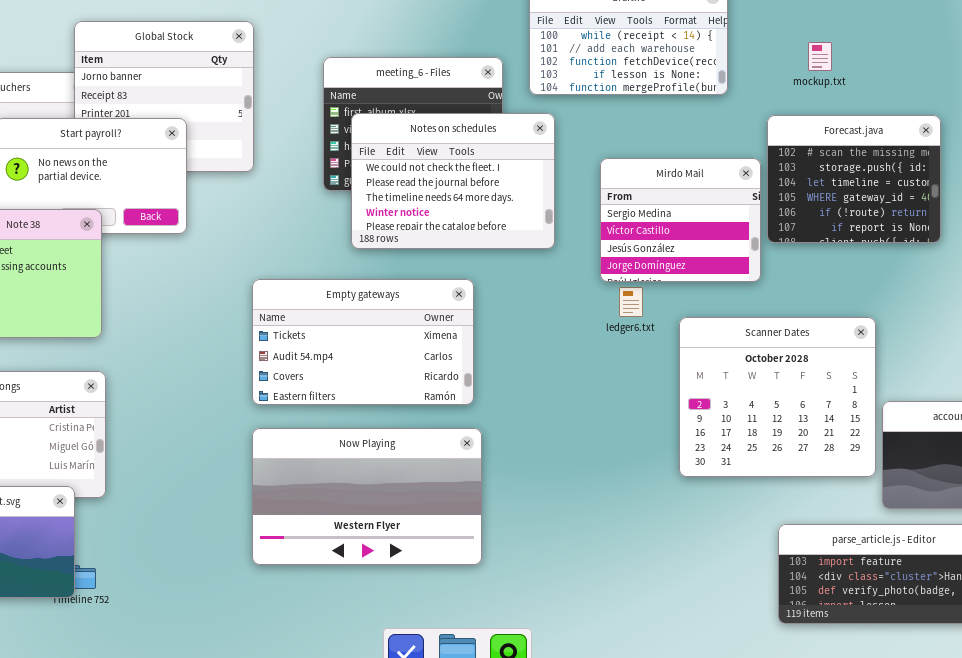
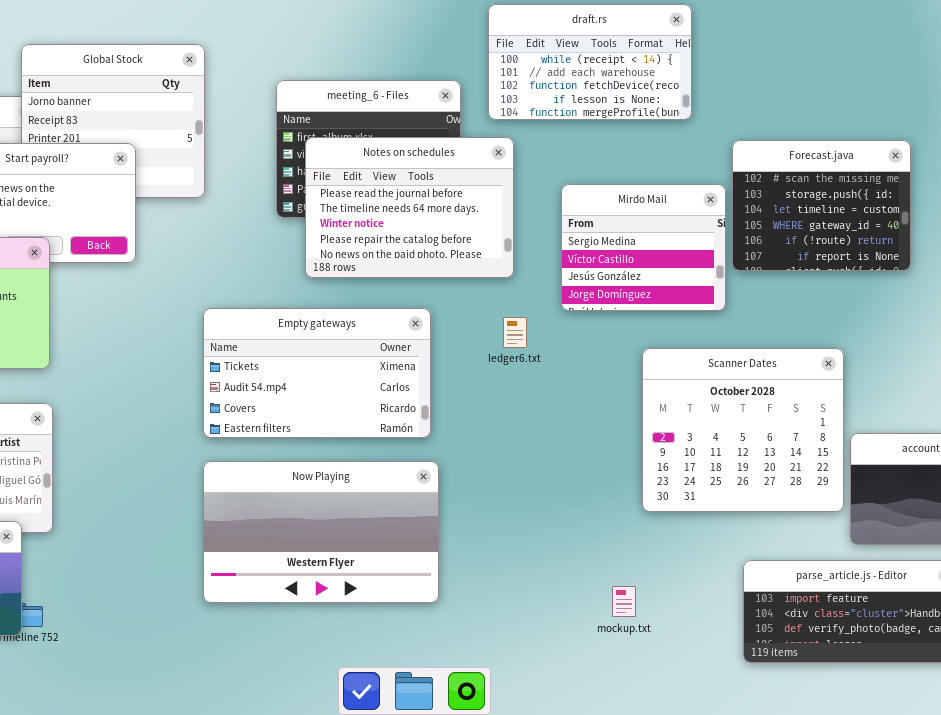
mockup.txt: [808,42,832,71] -> [612,586,636,617], moved
Notes on schedules: [351,113,555,249] -> [305,137,514,278], scrolled down 1 row
ledger6.txt: [619,287,643,317] -> [503,317,527,348], moved

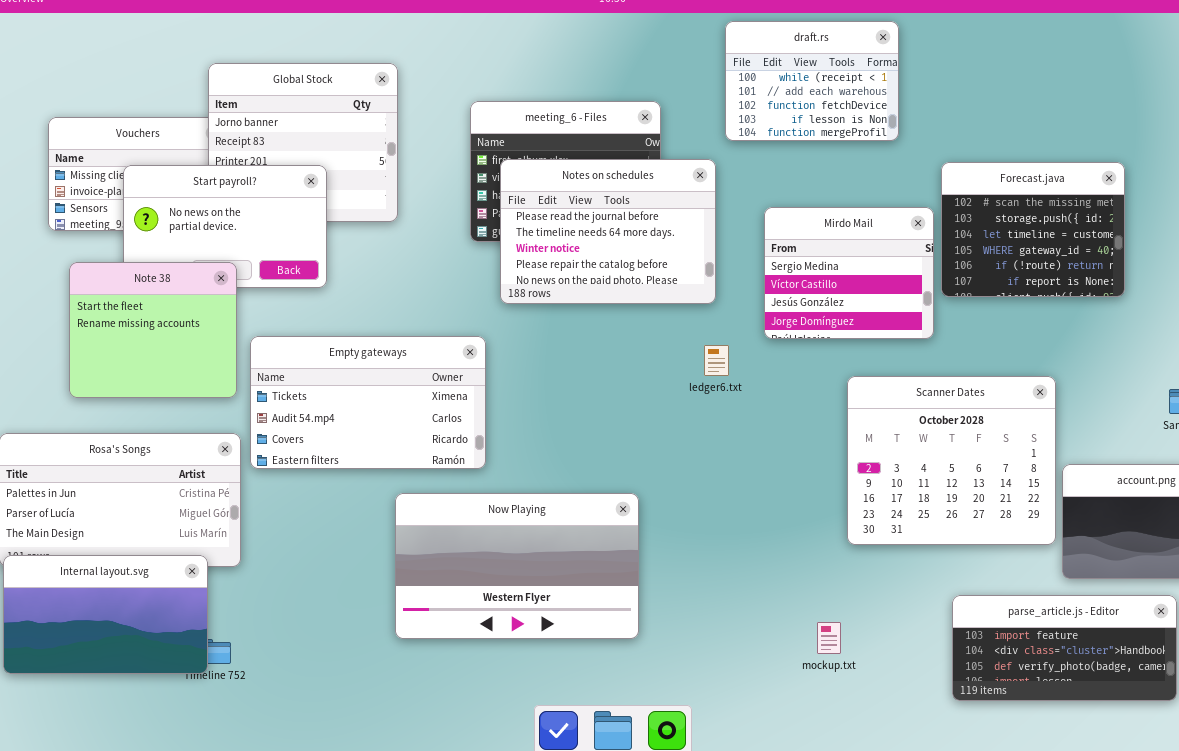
draft.rs: [488,4,692,120] -> [725,21,899,141], resized
Empty gateways: [203,308,431,438] -> [250,336,486,469], moved

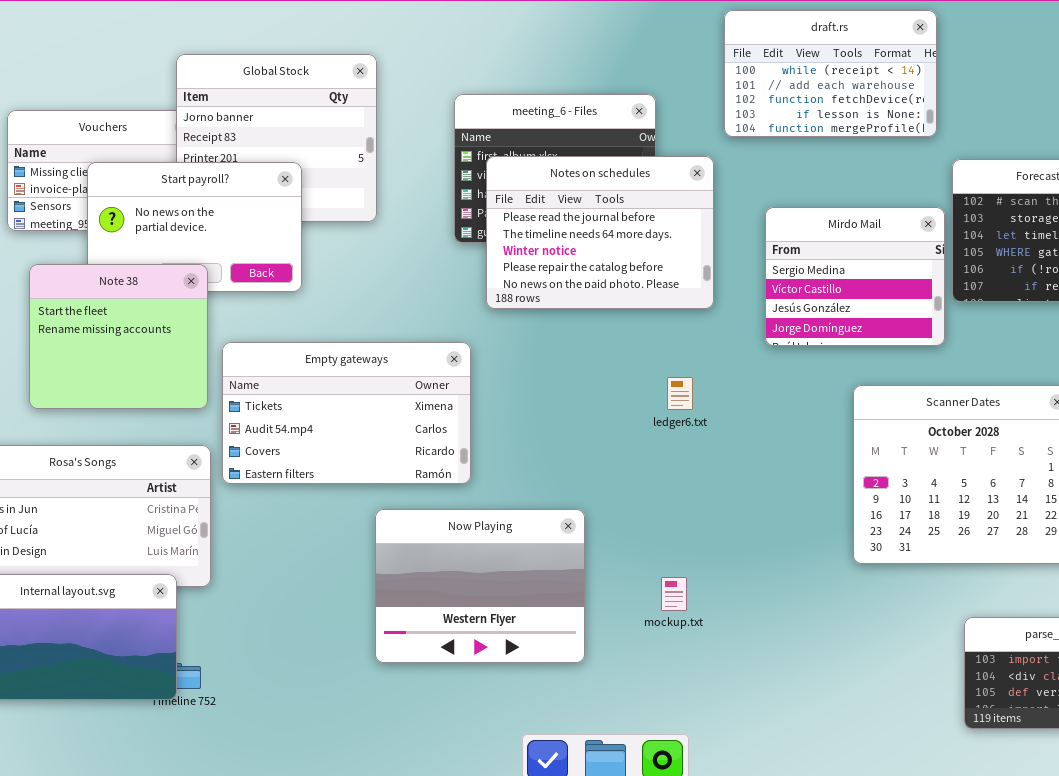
draft.rs: [725,21,899,141] -> [724,10,937,137], resized
ledger6.txt: [704,345,729,376] -> [667,377,693,410], moved
Now Playing: [395,493,639,639] -> [375,509,585,663], resized
mockup.txt: [817,622,841,654] -> [661,577,687,611], moved

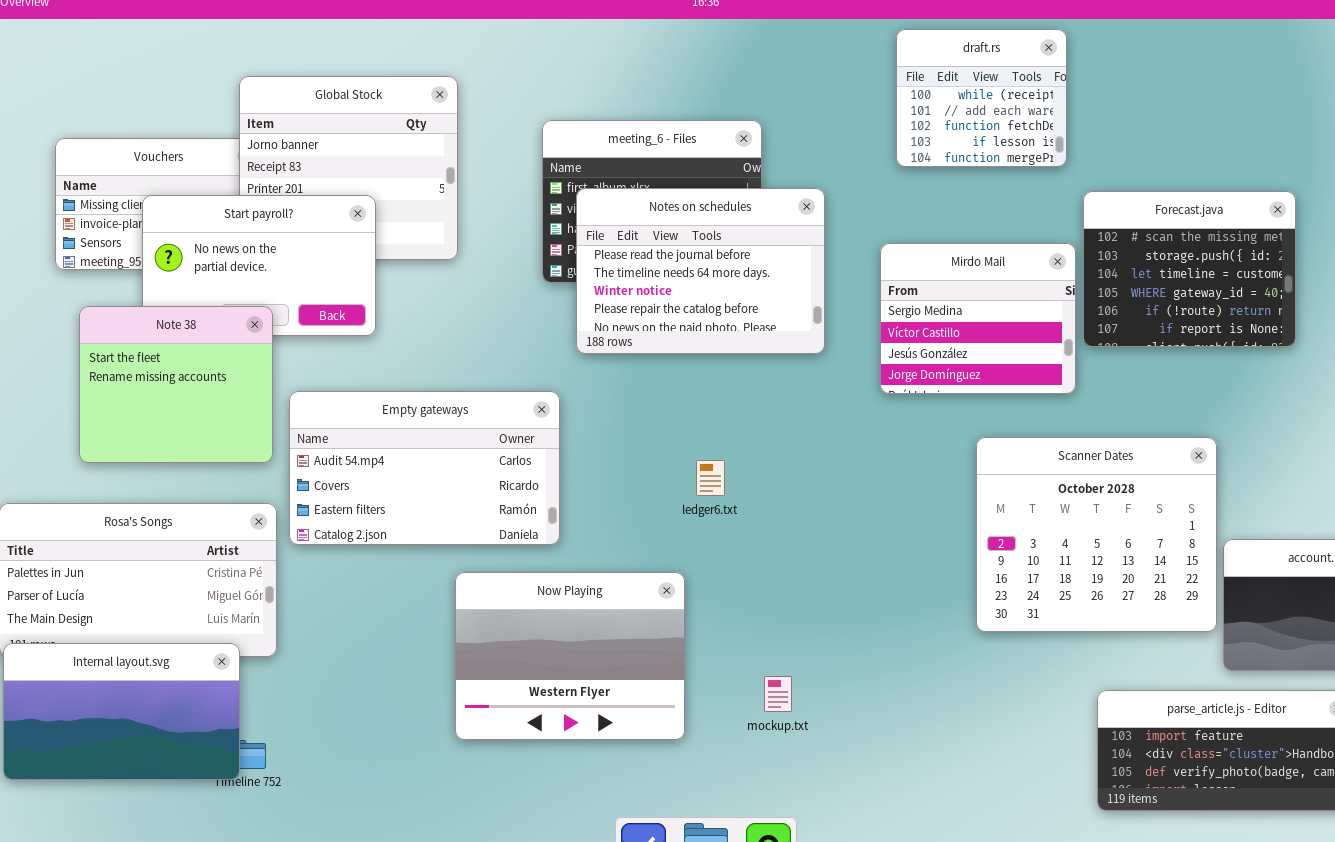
draft.rs: [724,10,937,137] -> [896,29,1067,167], resized
Empty gateways: [222,342,471,484] -> [289,391,560,545], scrolled down 1 row
ledger6.txt: [667,377,693,410] -> [696,460,725,496], moved
mockup.txt: [661,577,687,611] -> [764,676,792,712], moved

